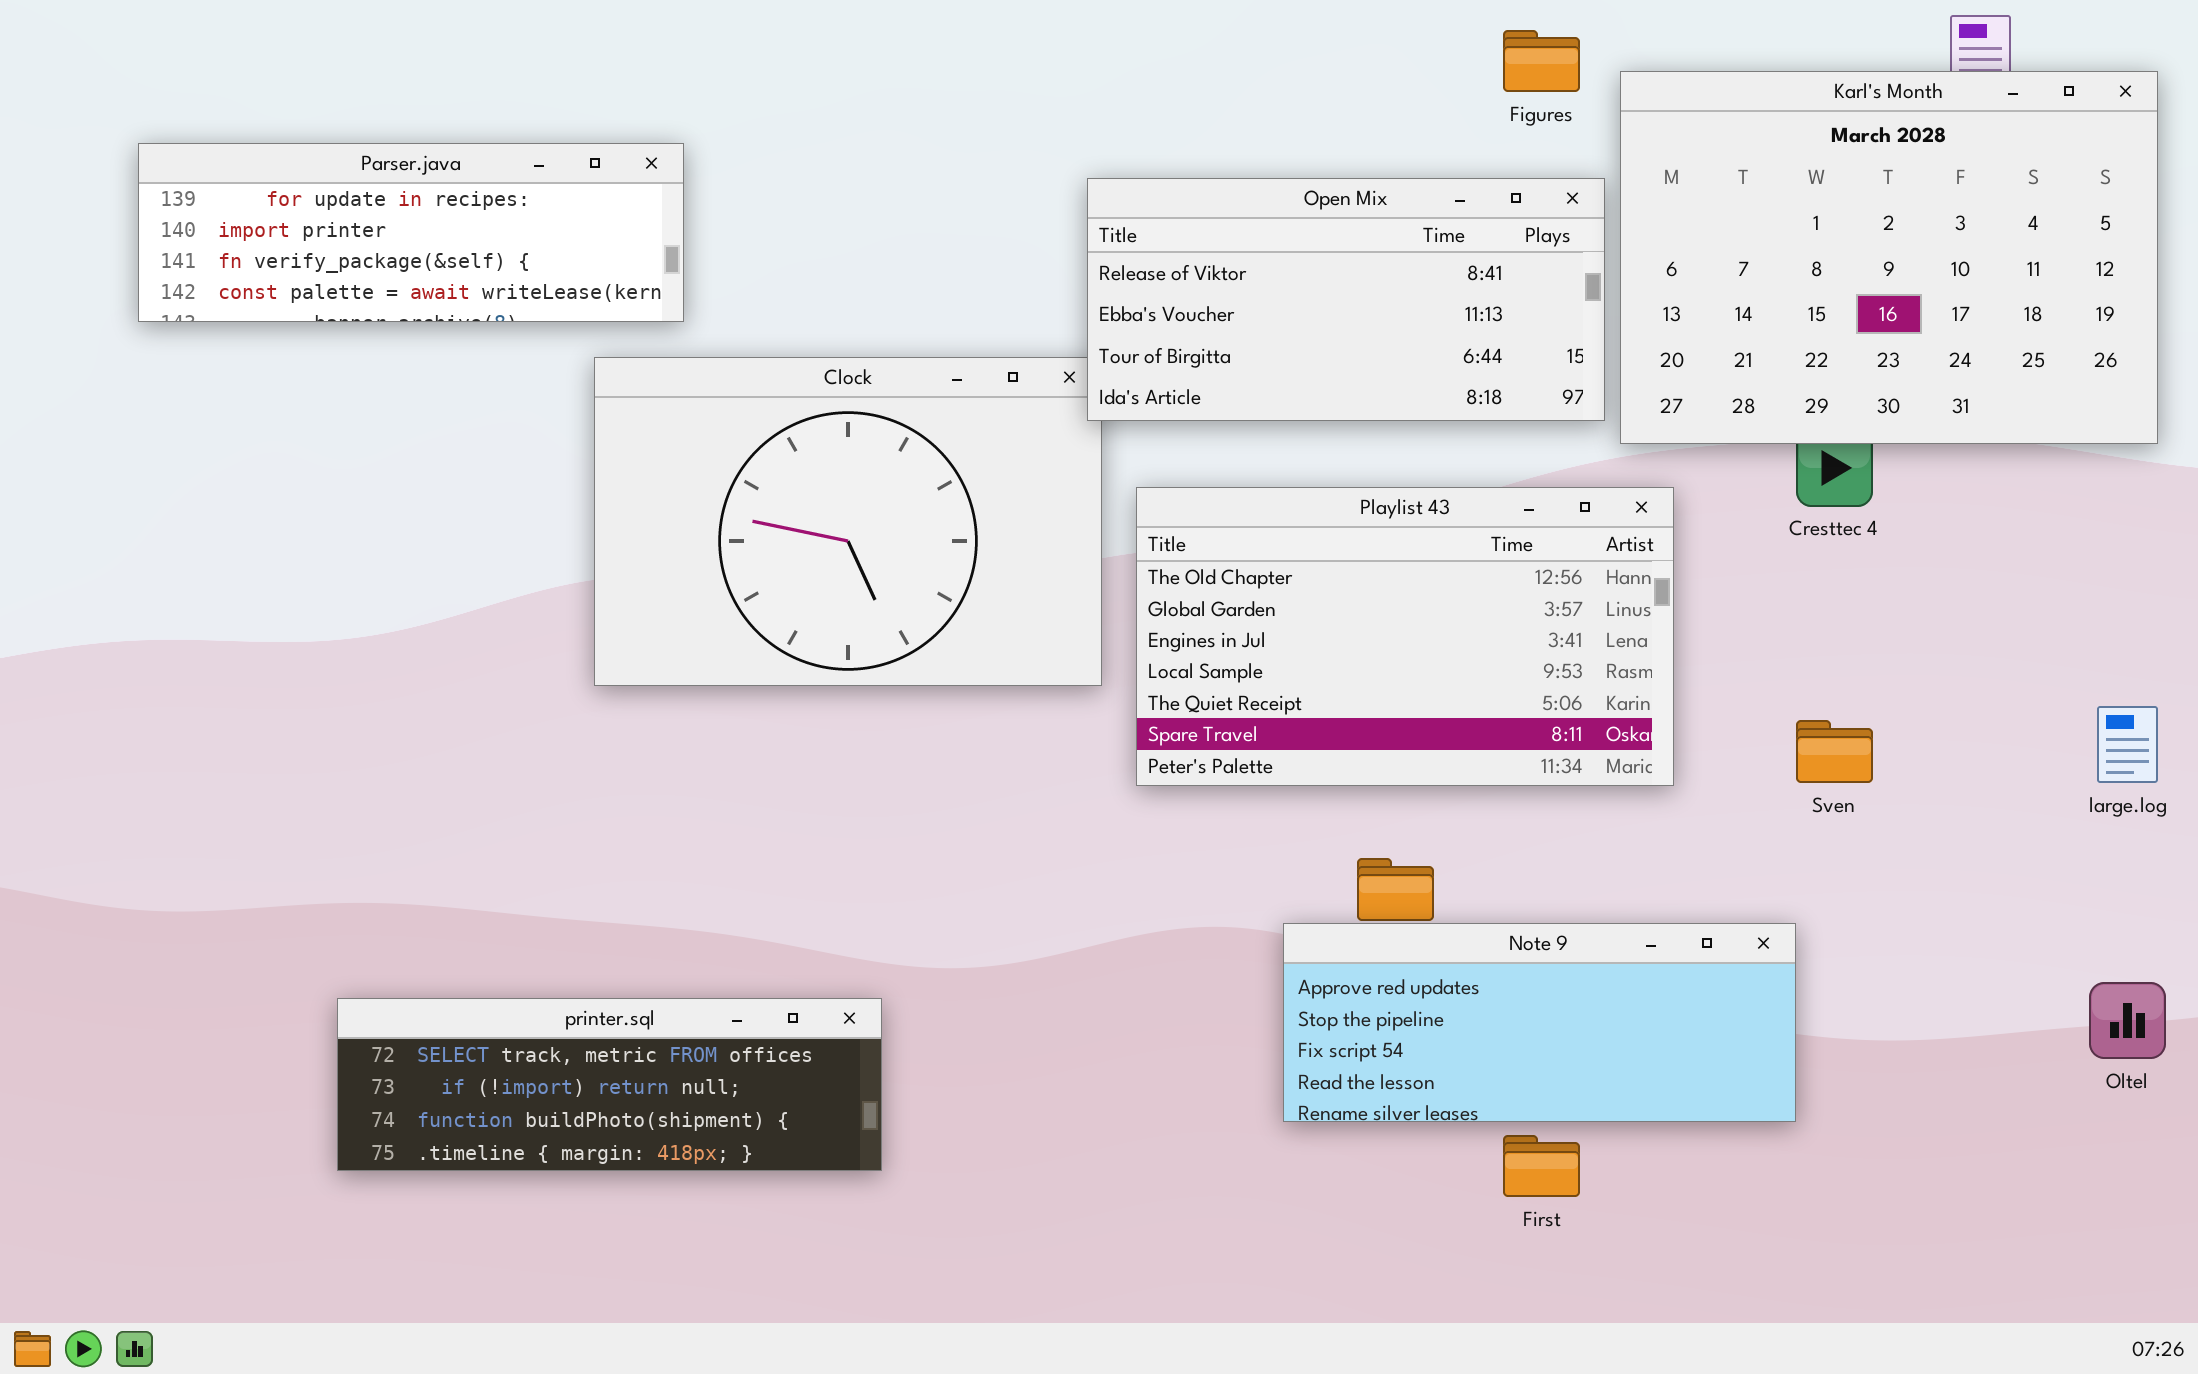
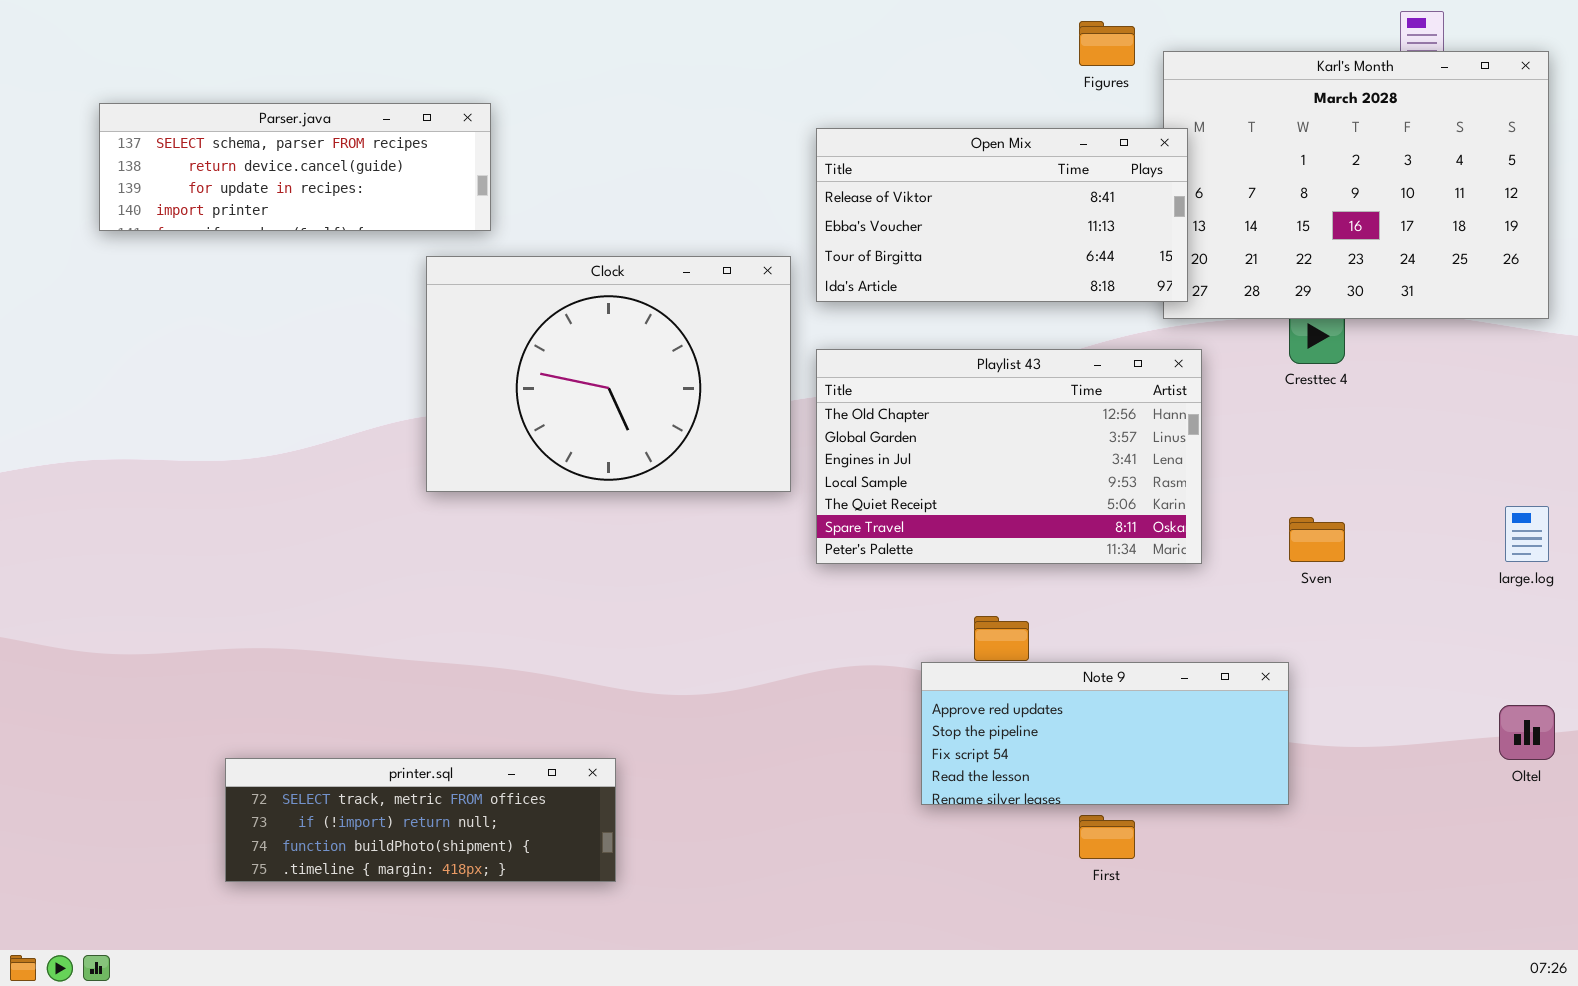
Parser.java: [138,143,684,322] -> [99,103,491,231], scrolled up 2 rows
Open Mix: [1087,178,1605,421] -> [816,128,1188,302], moved
printer.sql: [337,998,882,1171] -> [225,758,616,882], moved

